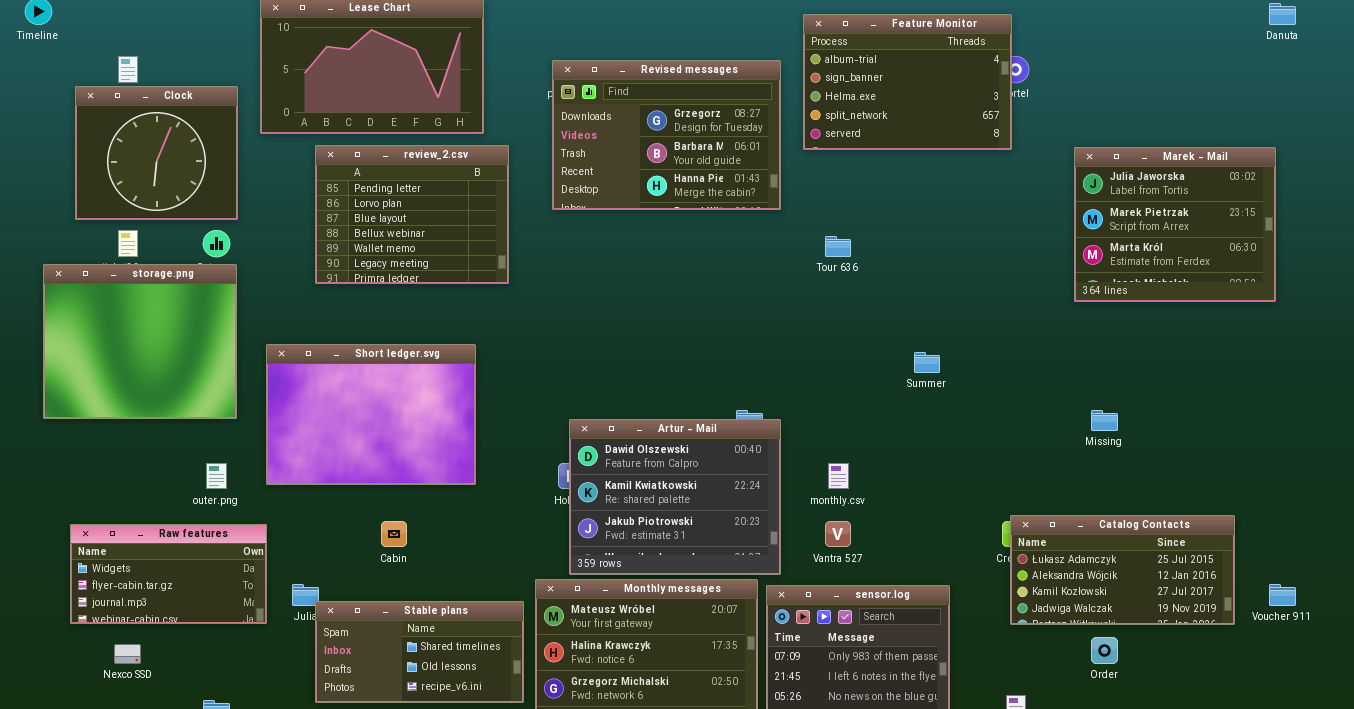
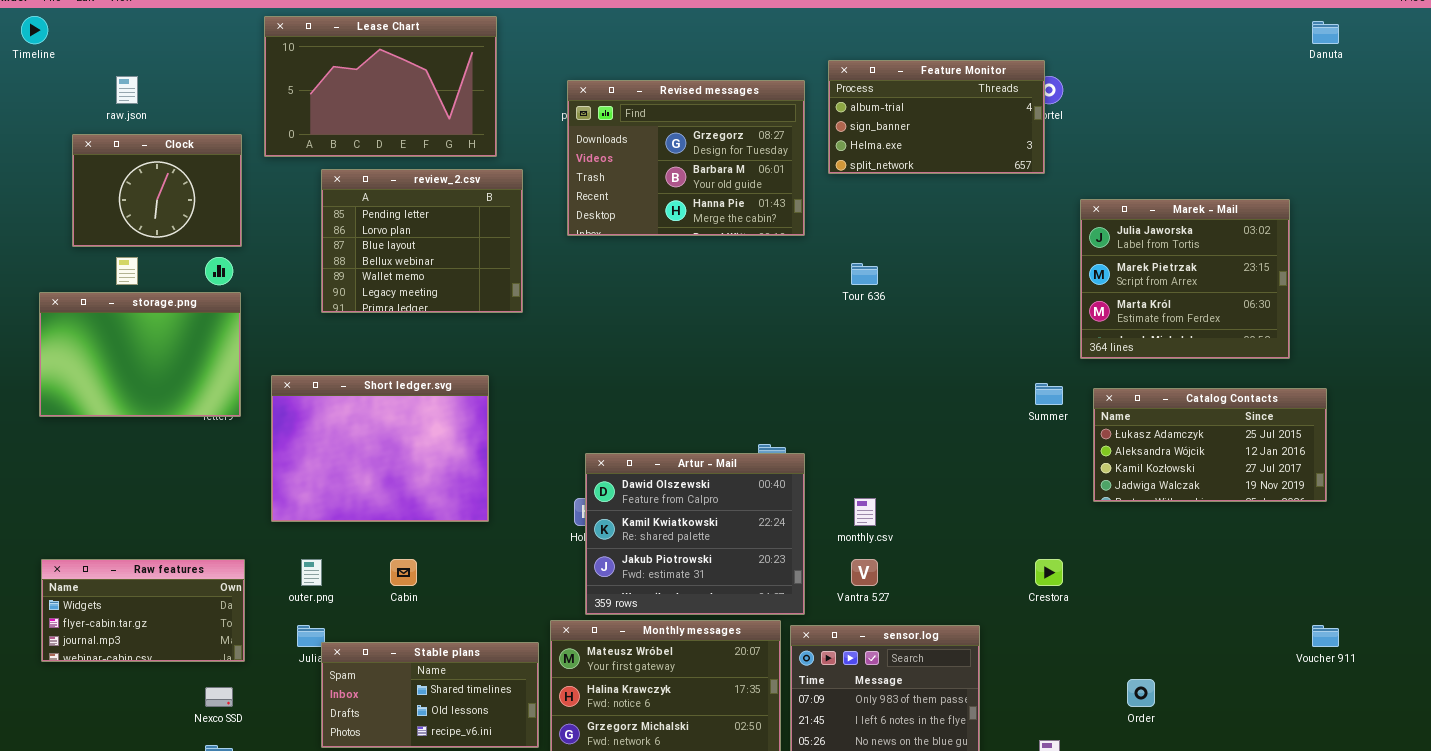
Feature Monitor: [803,14,1012,150] -> [828,60,1045,174], resized
Clock: [75,86,238,220] -> [72,134,242,247], resized
Marek - Mail: [1074,147,1276,302] -> [1080,199,1290,359], moved
storage.png: [43,264,237,419] -> [39,292,241,417], resized
Summer: [914,352,940,373] -> [1035,383,1063,405], moved
outer.png: [206,463,227,489] -> [301,559,322,586], moved
Catalog Contacts: [1010,515,1235,625] -> [1093,388,1327,502], moved
Raw features: [70,524,267,624] -> [41,559,245,662], moved
Nexco SSD: [114,644,141,664] -> [205,687,233,707], moved

